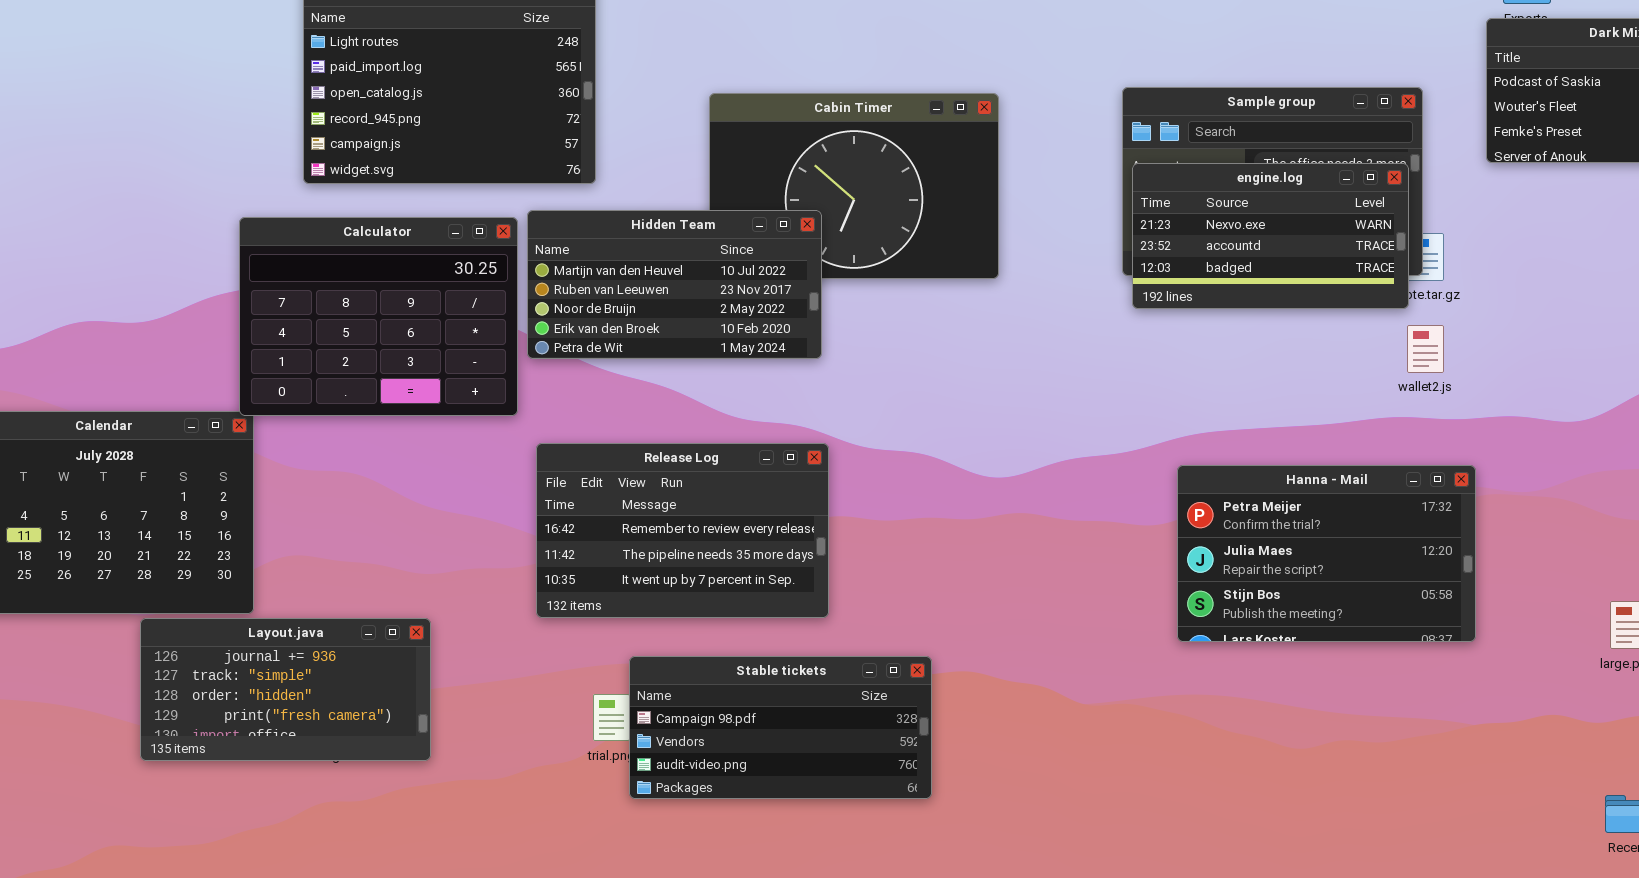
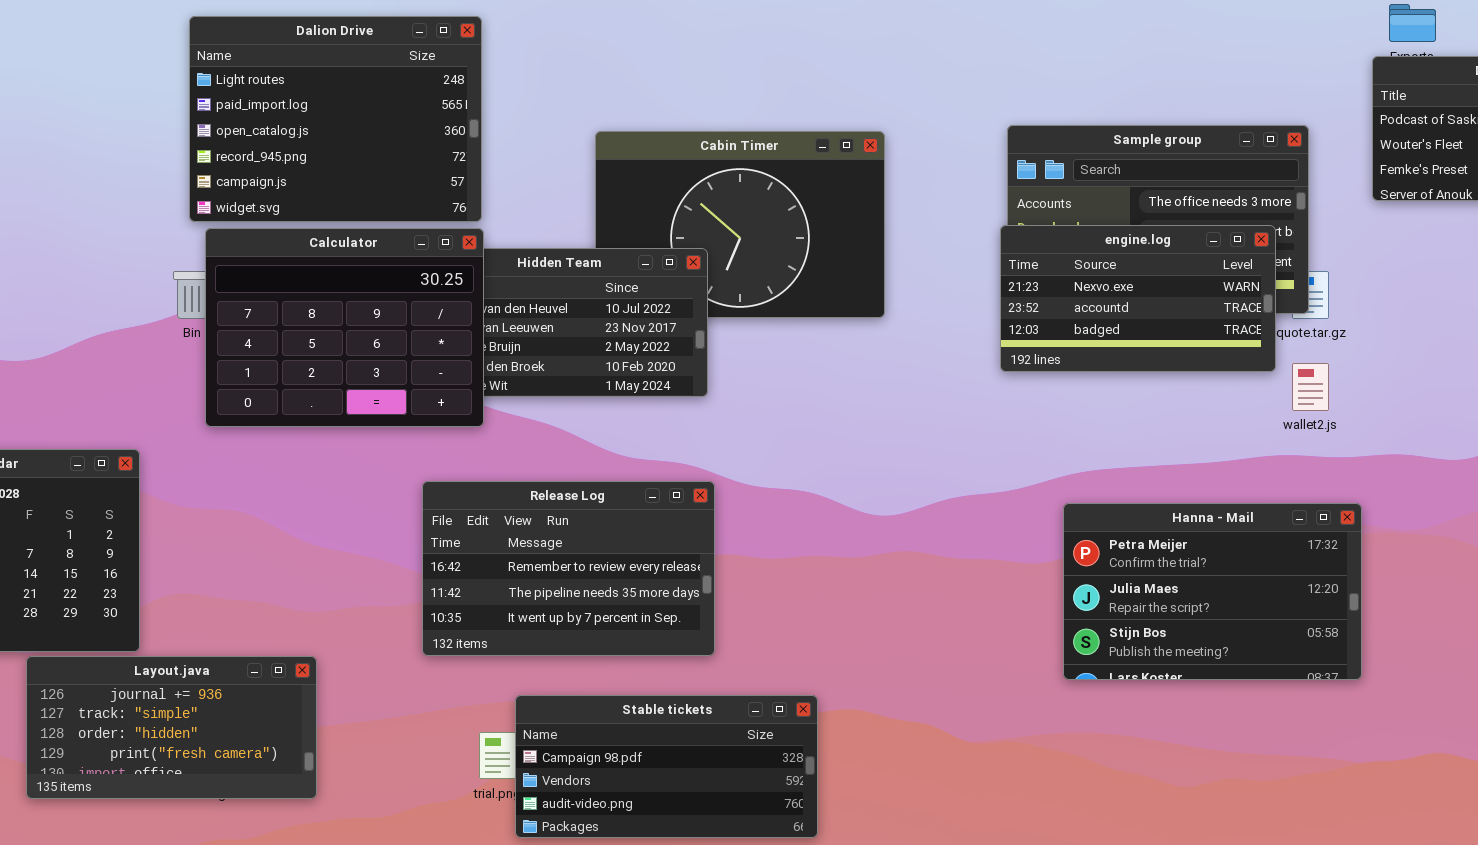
engine.log: [1132,163,1409,309] -> [1000,225,1276,372], moved
Calculator: [239,217,518,416] -> [205,228,484,427], moved

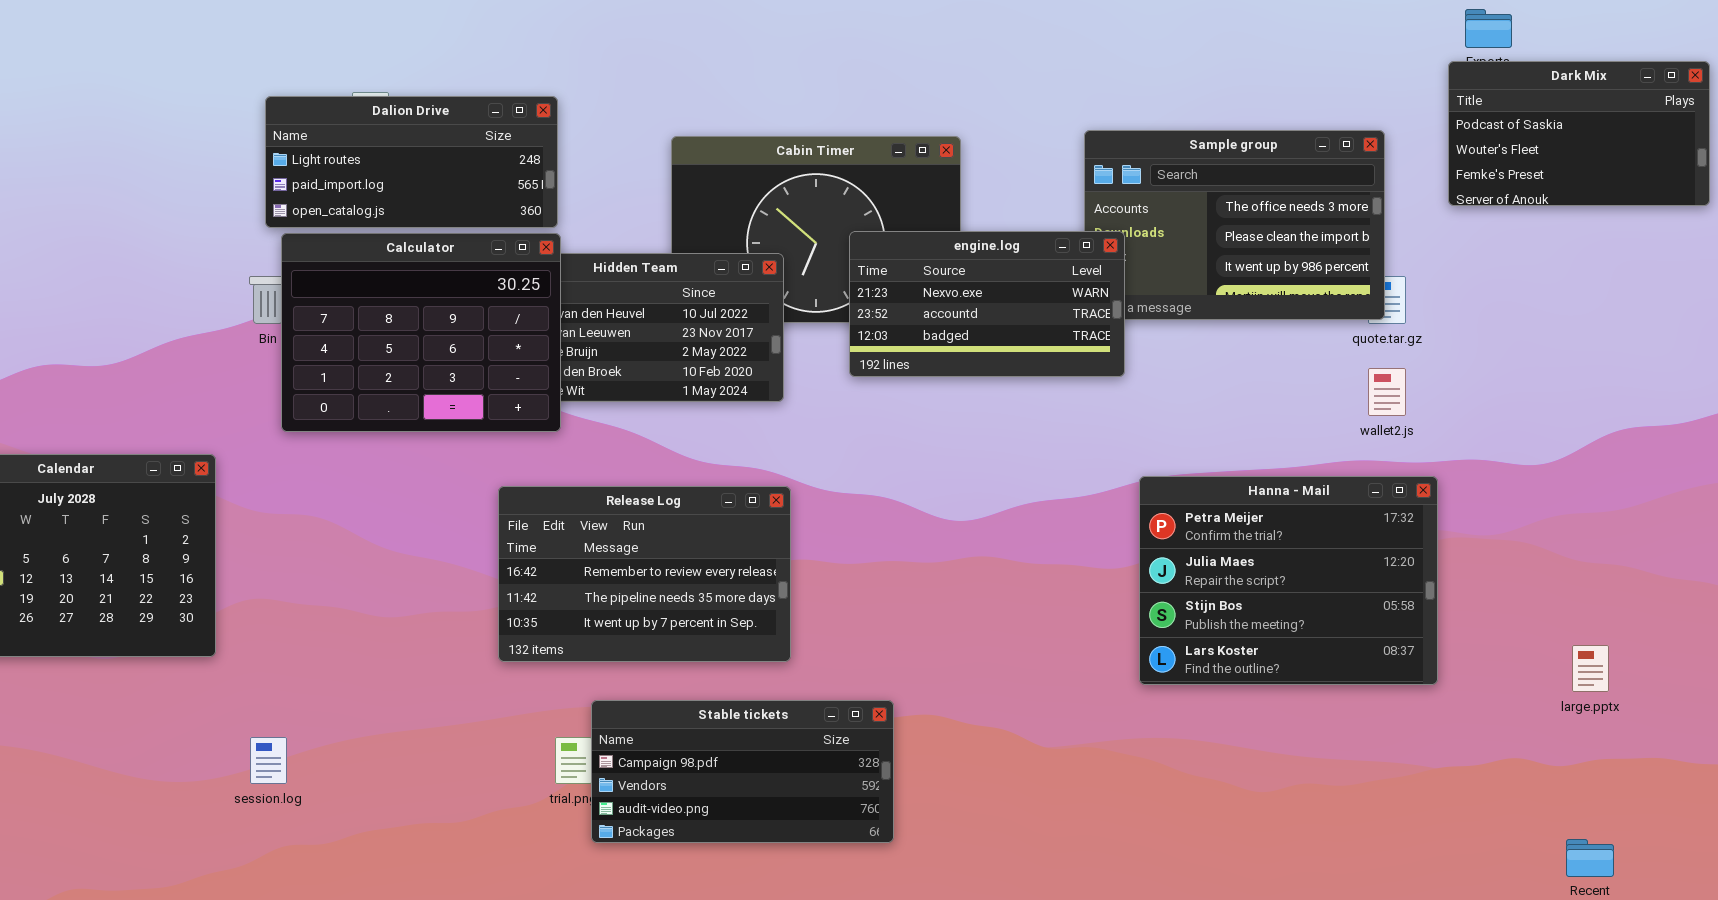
Dalion Drive: [189,16,482,222] -> [265,96,558,228], resized
engine.log: [1000,225,1276,372] -> [849,231,1125,377], moved
Hanna - Mail: [1063,503,1362,680] -> [1139,476,1438,685], resized
Layout.java: [26,656,317,799] -> none, closed

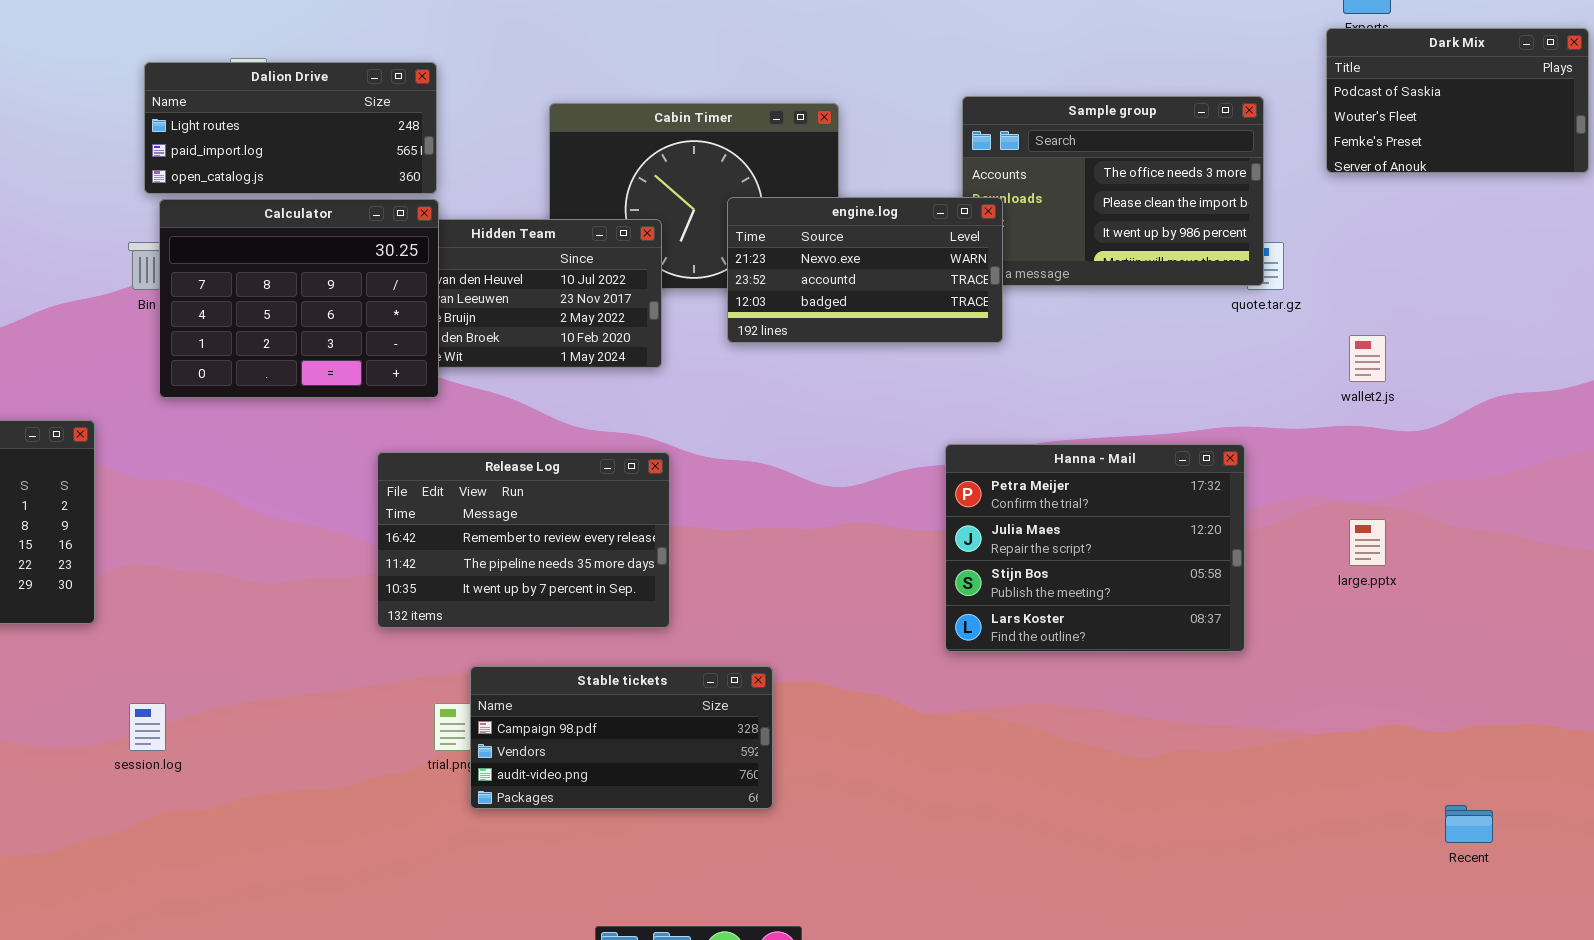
wallet2.js: [1368,368,1406,416] -> [1349,335,1386,382], moved
Hanna - Mail: [1139,476,1438,685] -> [945,444,1245,652], moved
large.pptx: [1572,645,1609,692] -> [1349,519,1386,566], moved

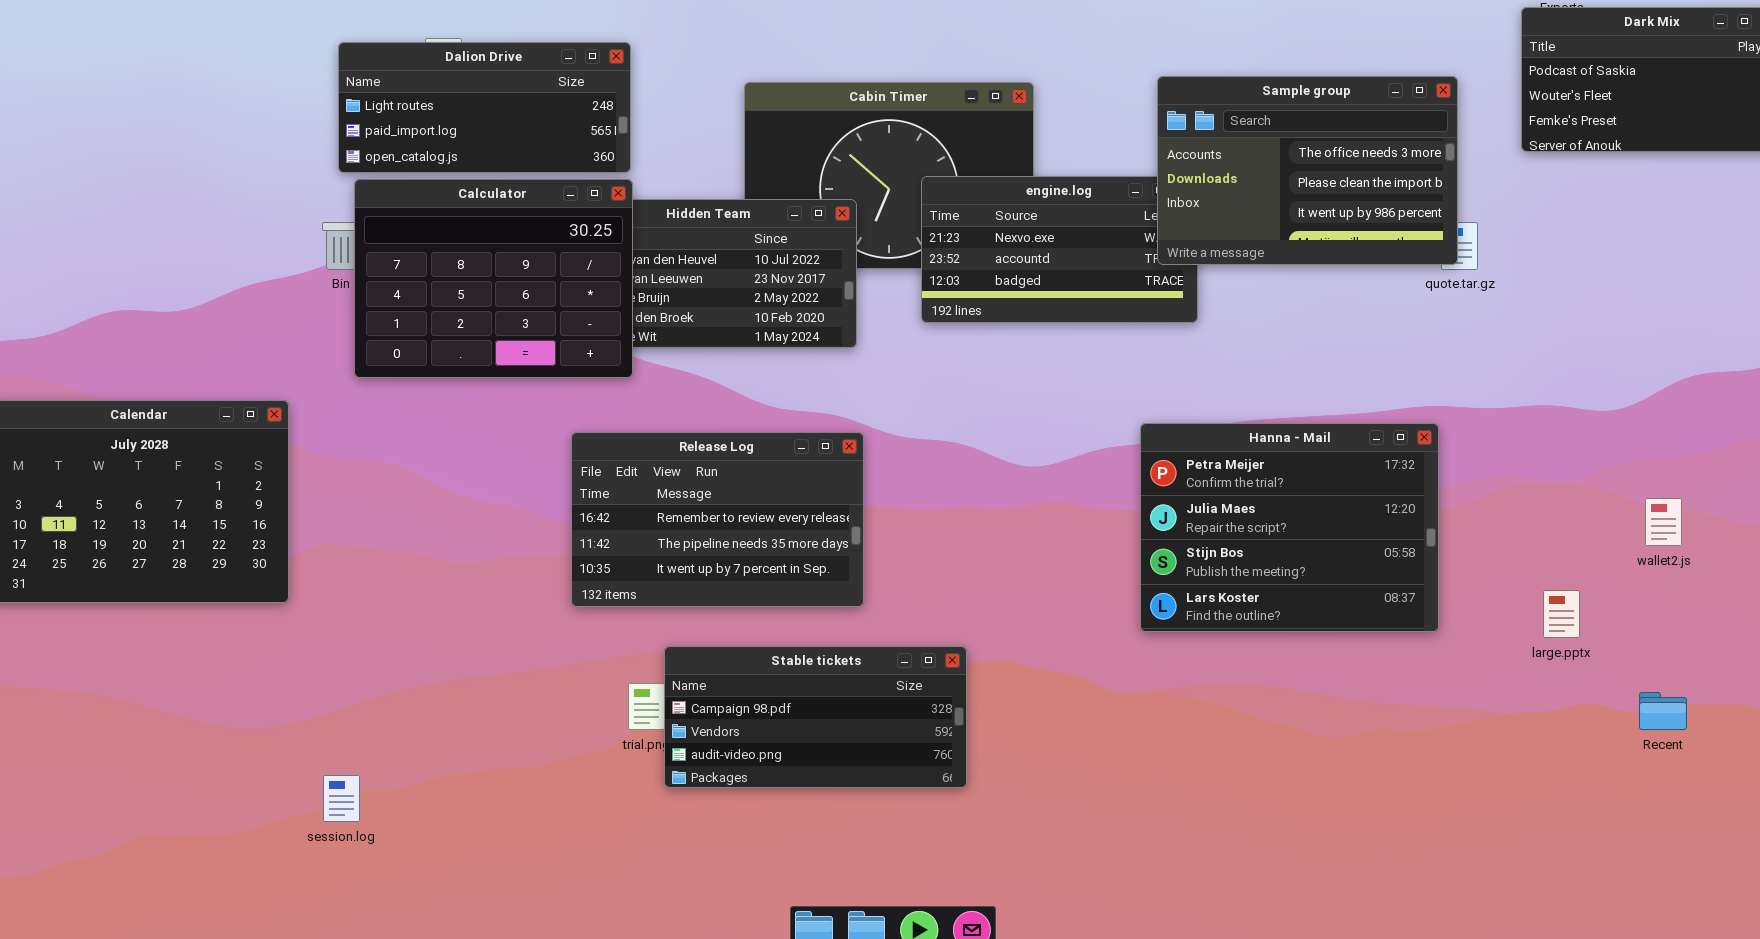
Sample group: [962,96,1264,286] -> [1157,76,1458,265], raised
wallet2.js: [1349,335,1386,382] -> [1645,498,1682,546], moved
large.pptx: [1349,519,1386,566] -> [1543,590,1580,638], moved
session.log: [129,703,166,751] -> [323,775,360,822], moved
Recent: [1445,805,1493,843] -> [1639,692,1687,730], moved

